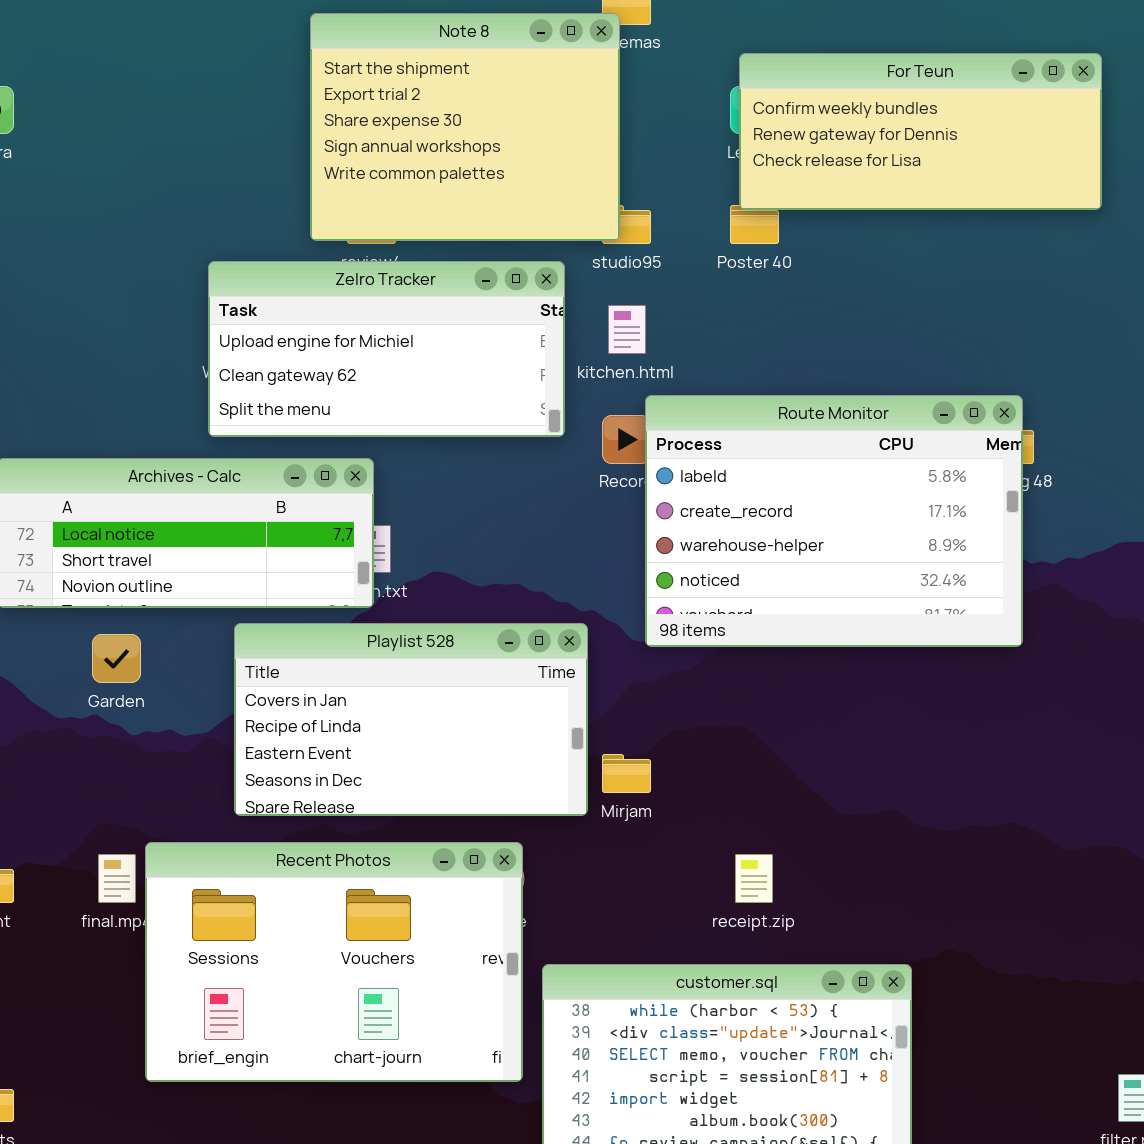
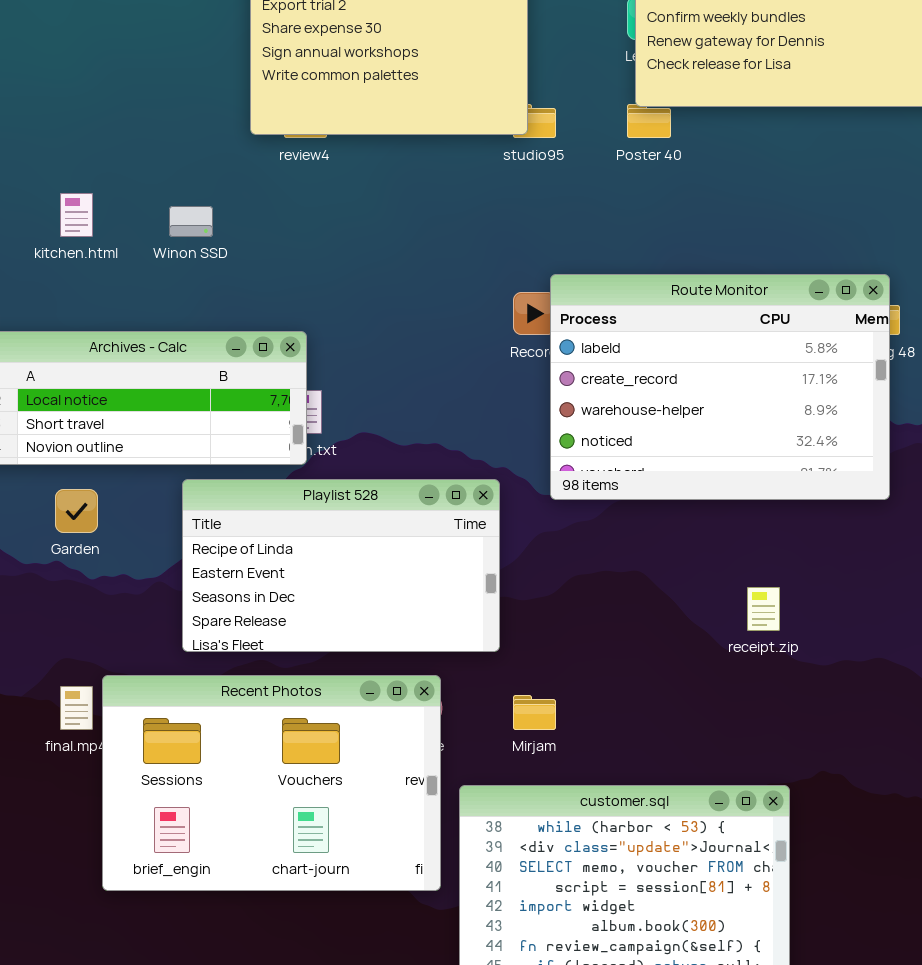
Zelro Tracker: [208,261,565,437] -> none, closed
kitchen.html: [608,305,646,354] -> [60,193,93,237], moved
Playlist 528: [234,623,588,816] -> [182,479,500,652], scrolled down 1 row
Mirjam: [602,754,651,793] -> [513,695,556,730], moved
receipt.zip: [735,854,773,903] -> [747,587,780,631], moved

